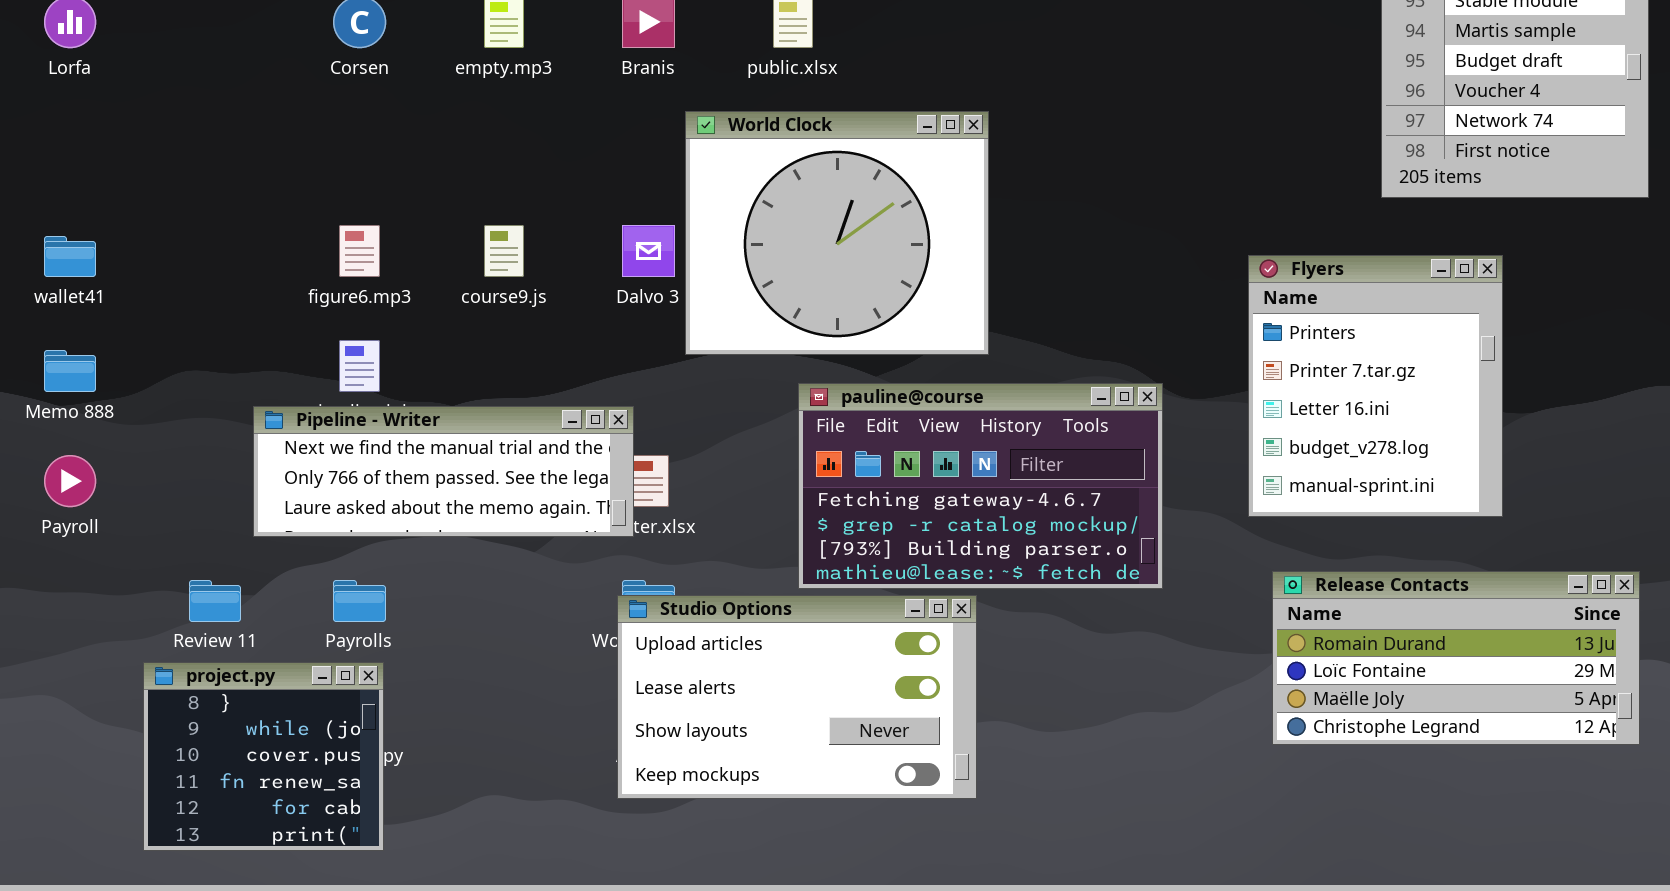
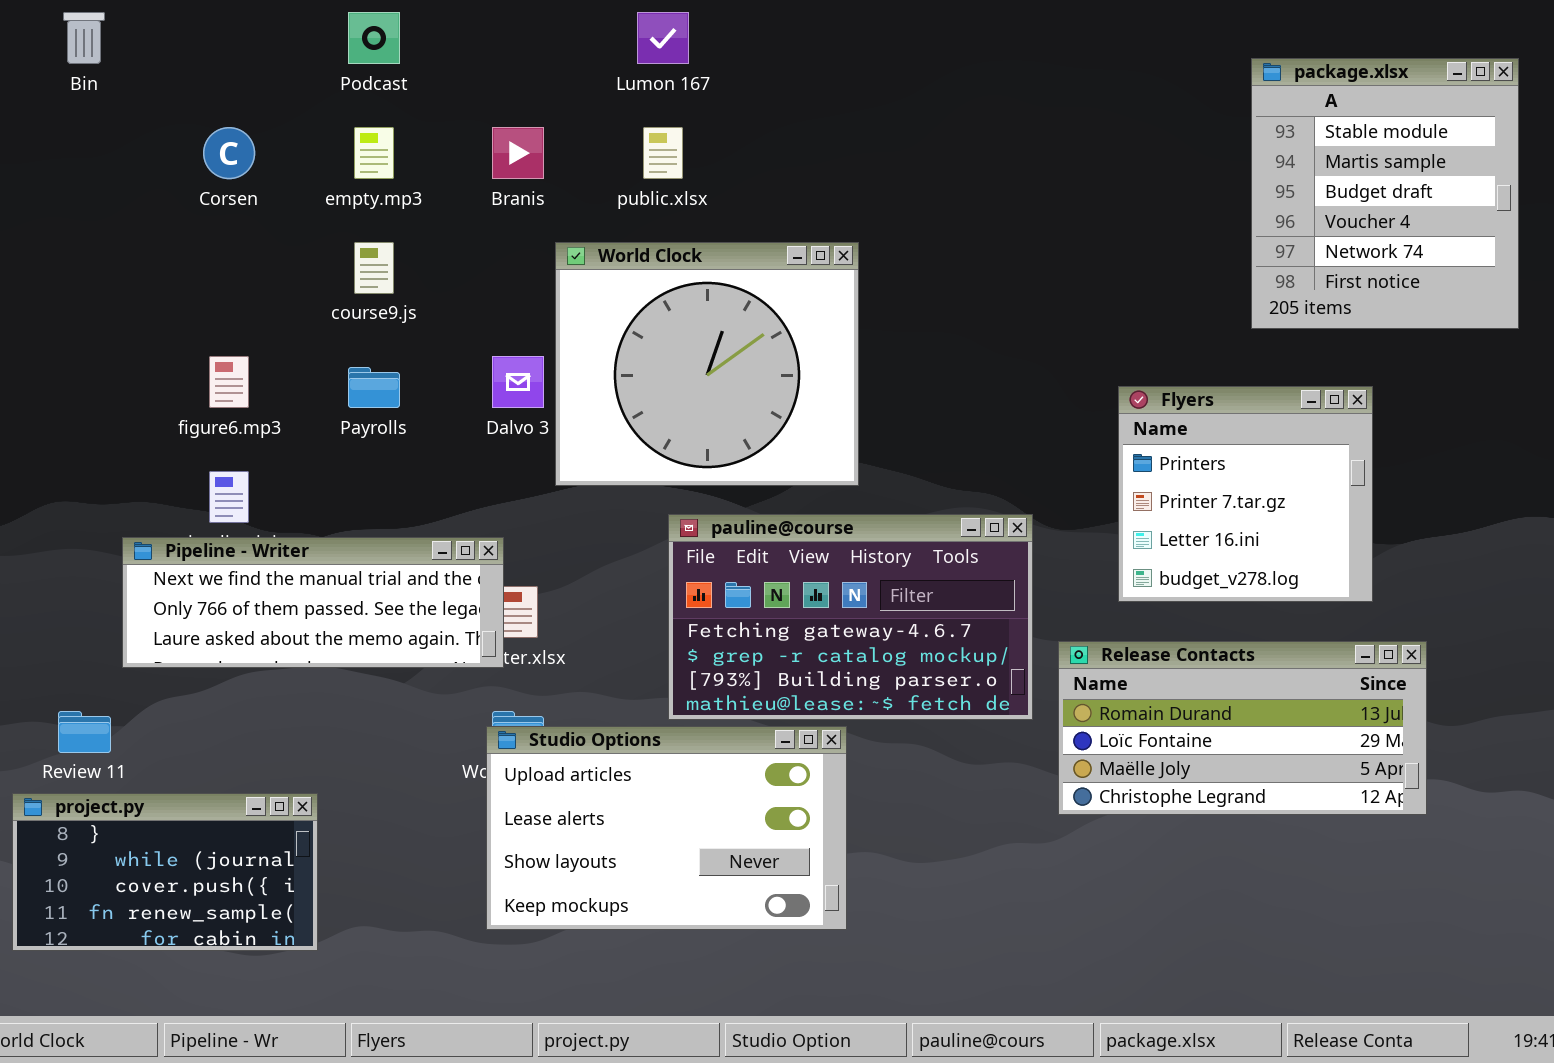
course9.js: [484,225,524,277] -> [354,242,394,294], moved
Flyers: [1248,255,1503,517] -> [1118,386,1373,602], resized
Release Contacts: [1272,571,1640,745] -> [1058,641,1427,815], moved
Payrolls: [333,580,386,622] -> [348,367,400,408], moved
project.py: [143,662,384,851] -> [12,793,318,951], resized

